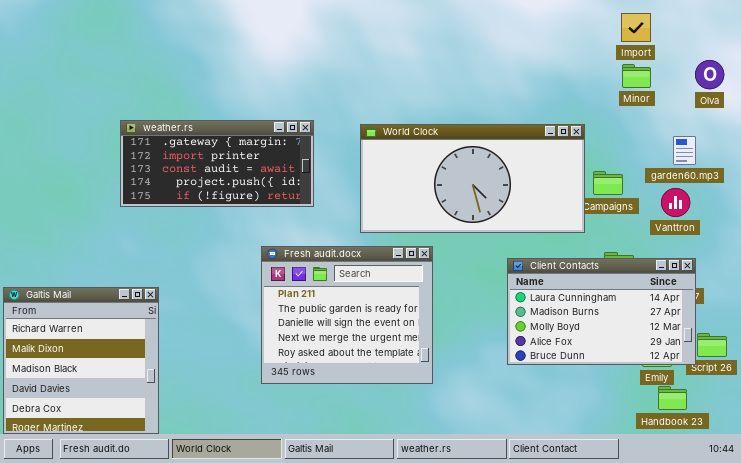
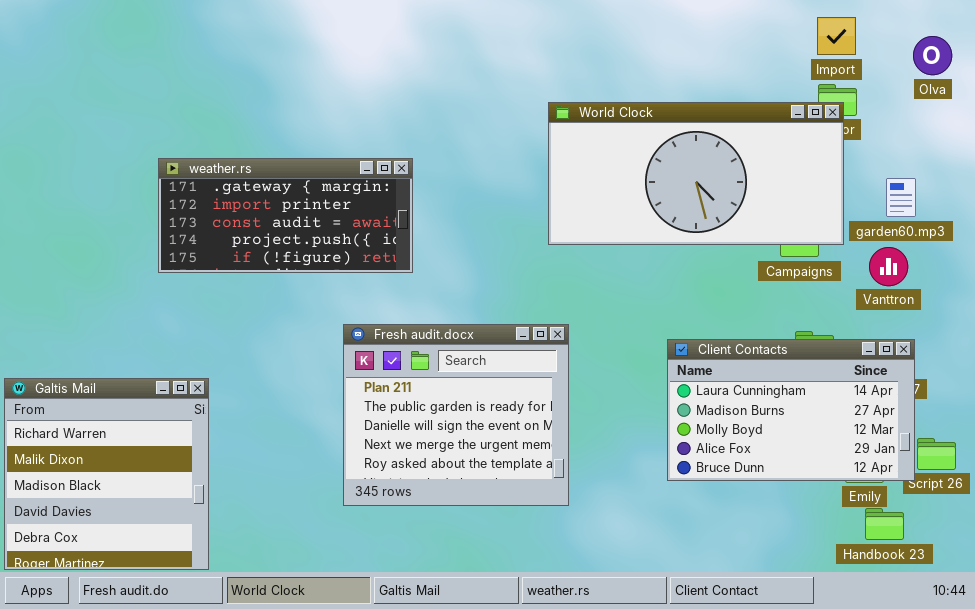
Olva: [695,60,724,89] -> [913,36,952,75], moved
World Clock: [360,124,585,233] -> [548,102,844,245], moved

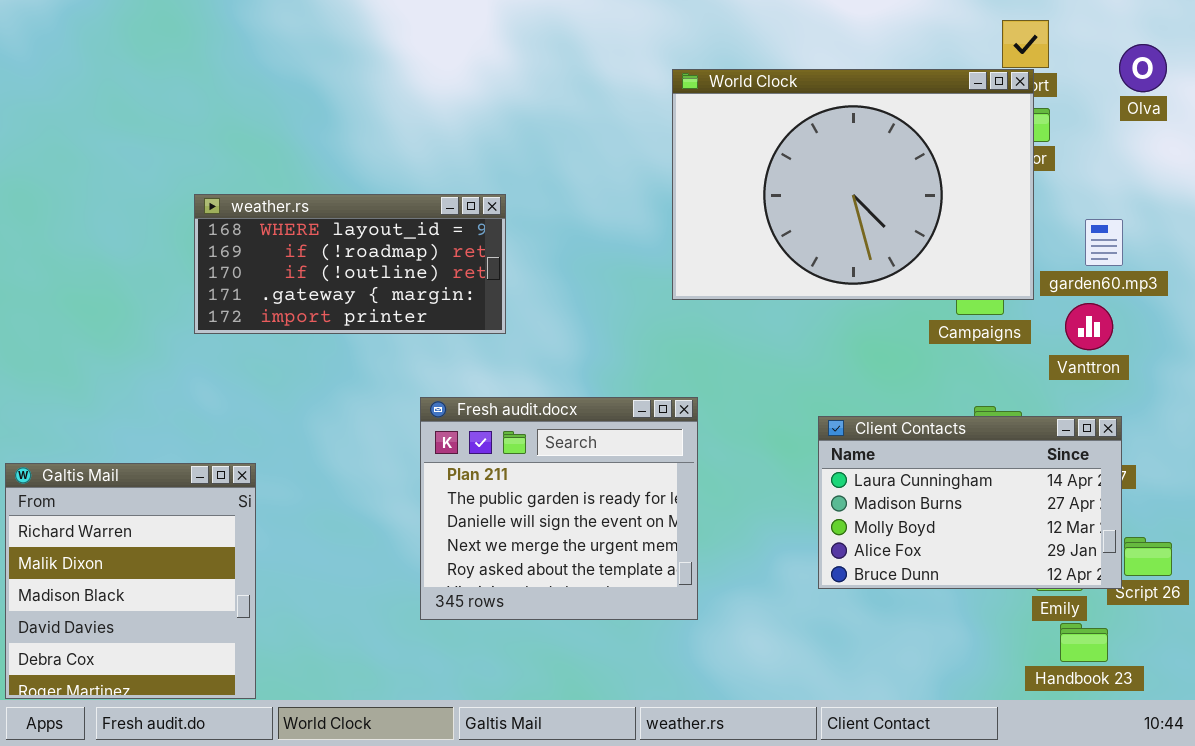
World Clock: [548,102,844,245] -> [672,69,1034,300], resized
weather.rs: [158,158,413,273] -> [194,194,506,334], scrolled up 3 rows

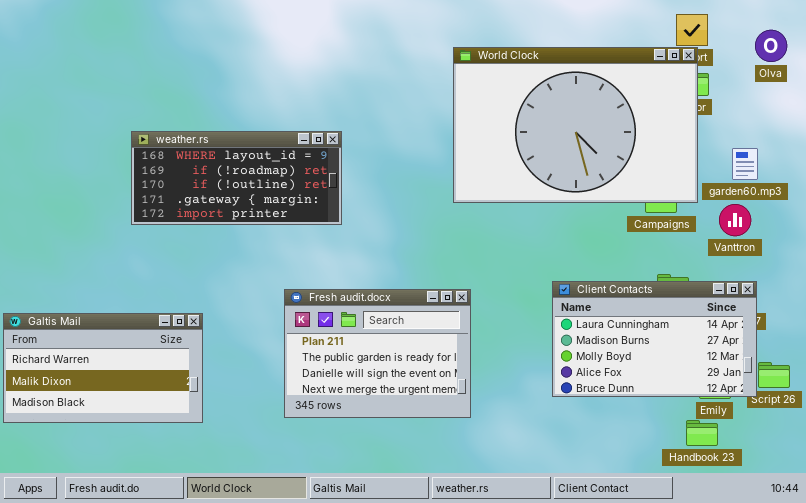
Fresh audit.docx: [420,397,698,620] -> [284,289,471,418], resized
Galtis Mail: [5,463,256,699] -> [3,313,203,423], resized
Handbook 23: [1060,623,1108,662] -> [686,420,718,446], moved

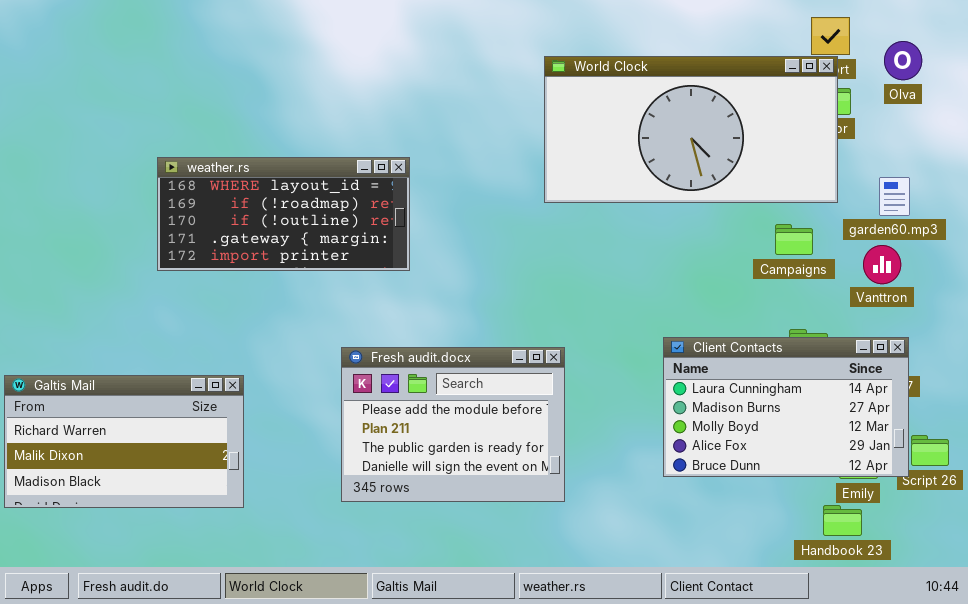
Olva: [755,30,787,62] -> [884,41,922,80], moved
World Clock: [453,47,698,203] -> [544,56,838,203], resized
Fresh audit.docx: [284,289,471,418] -> [341,347,565,502], scrolled up 1 row

